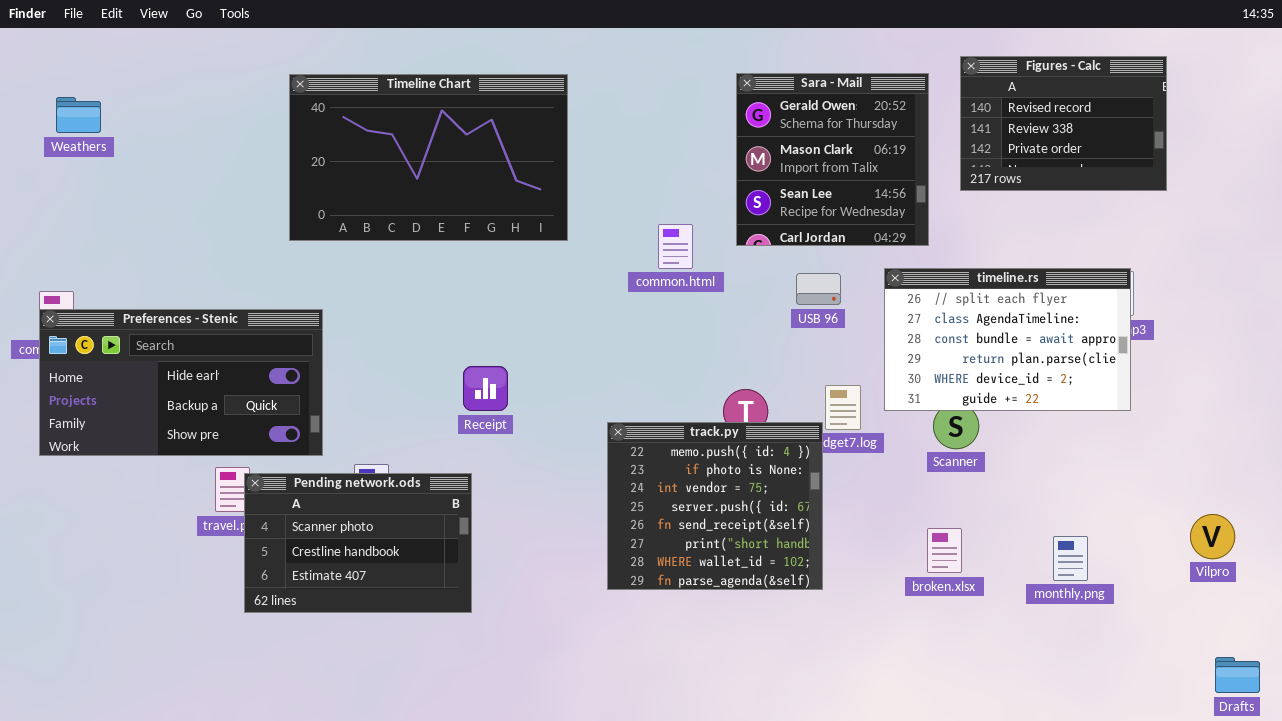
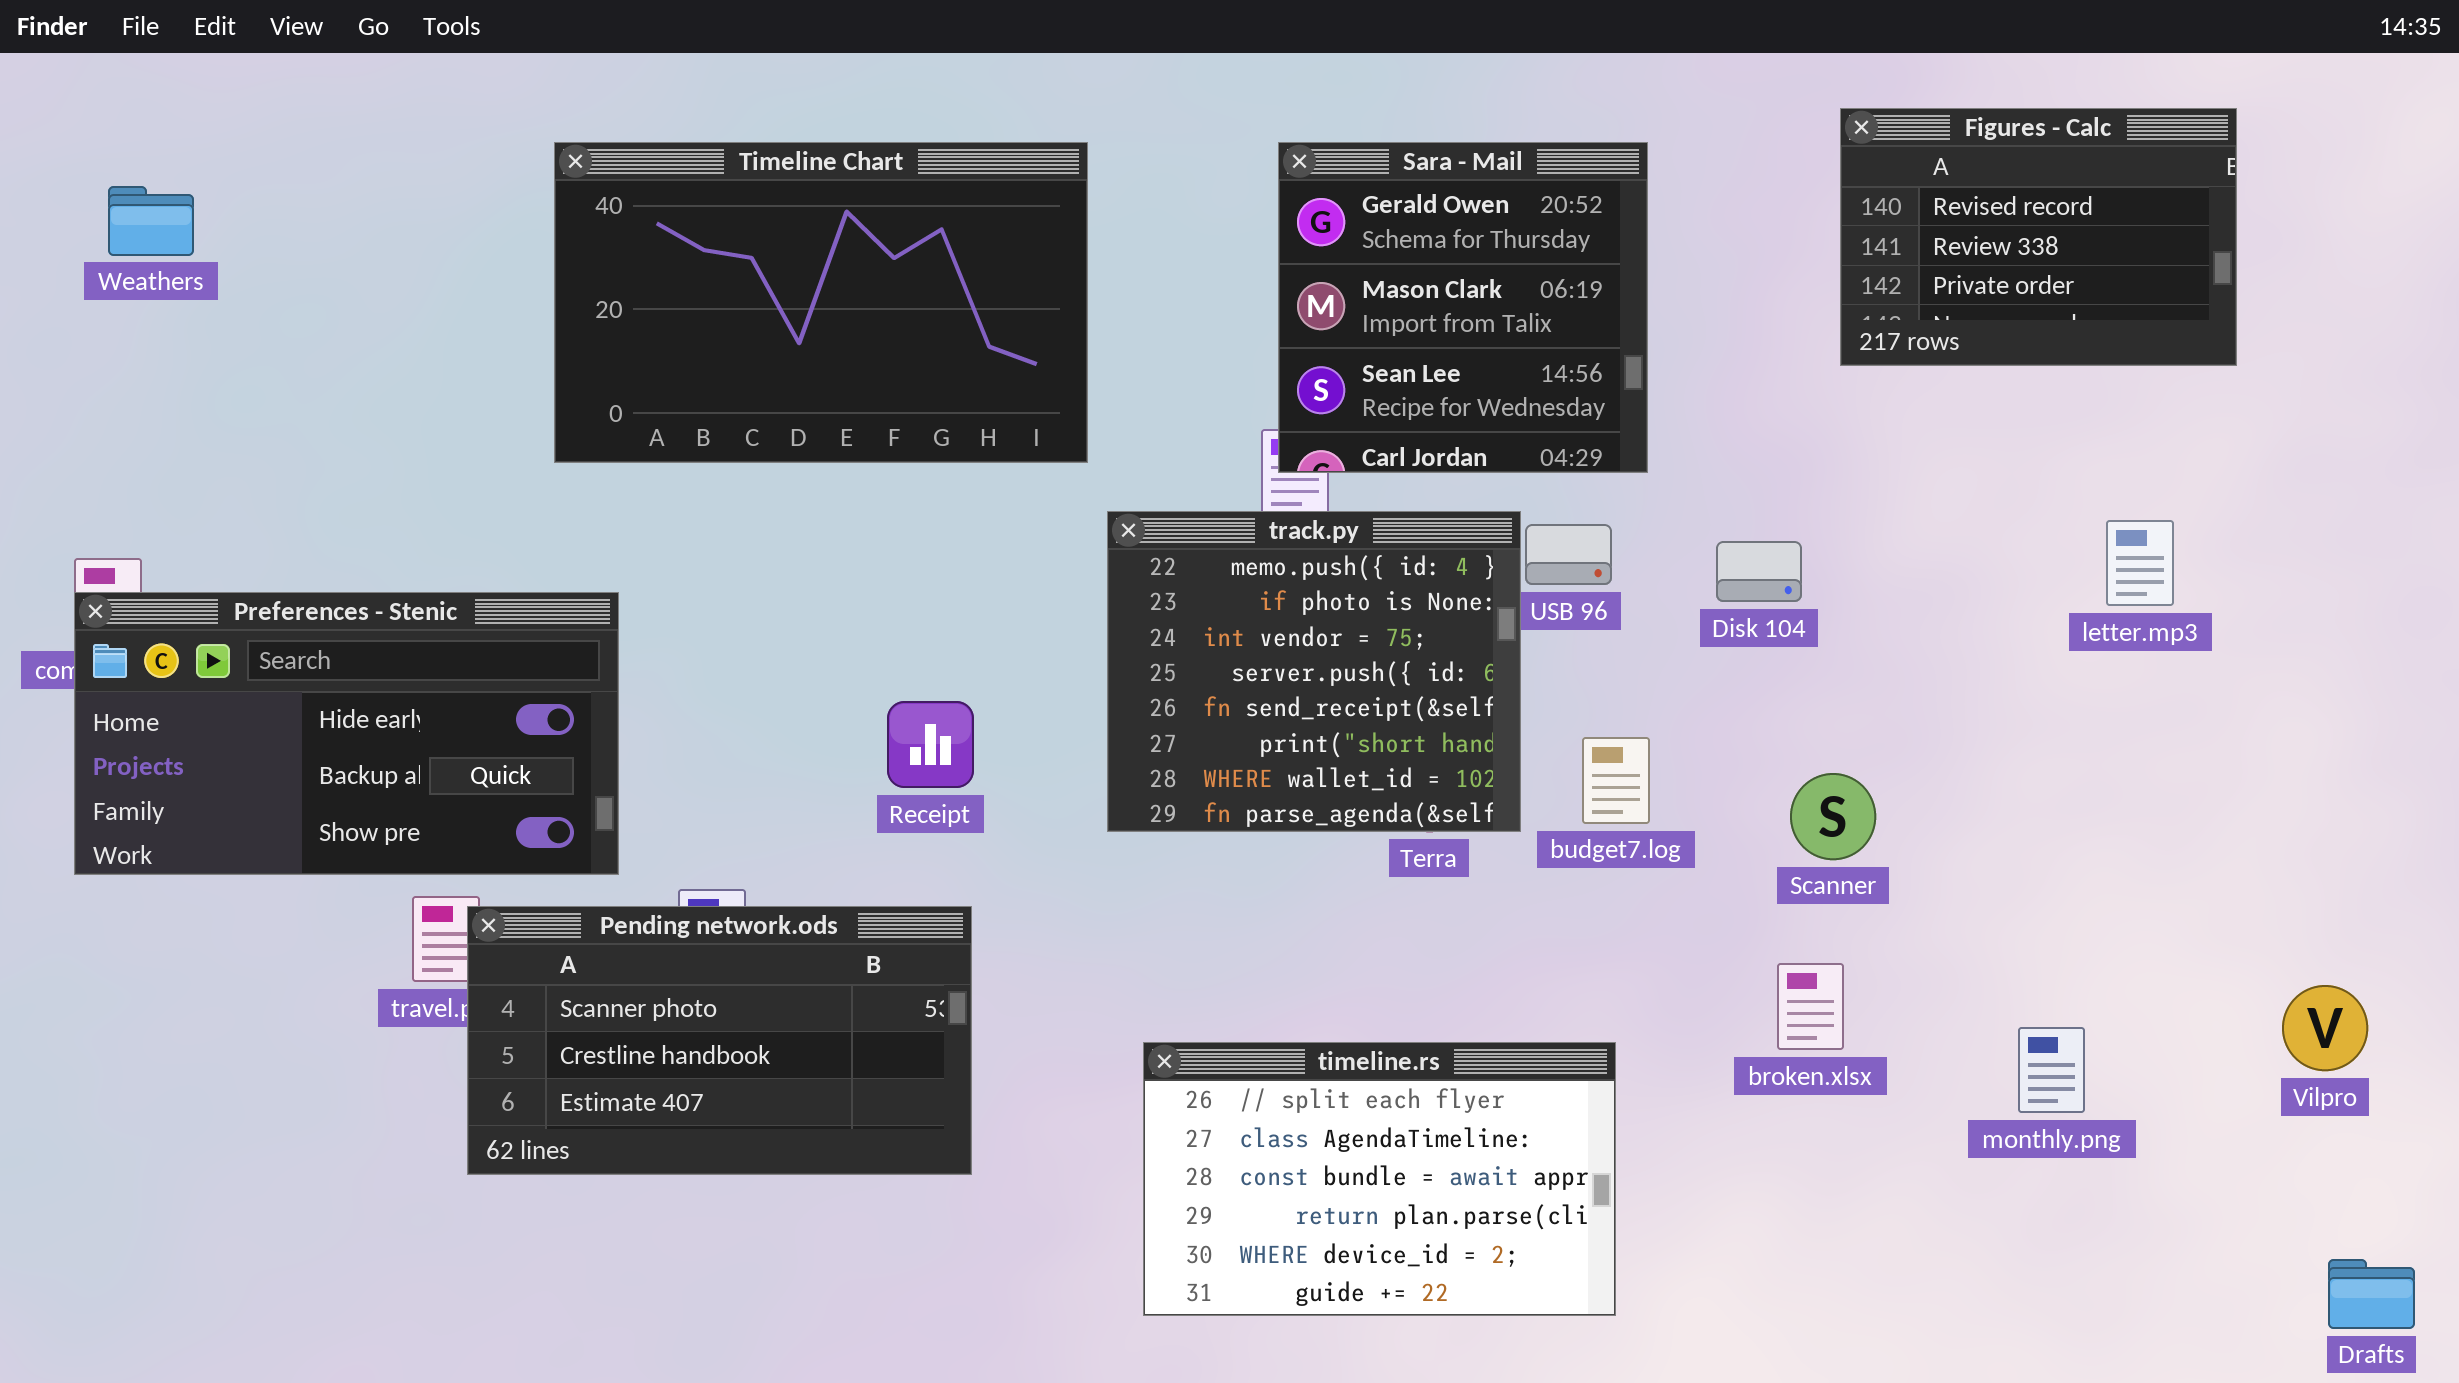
Sara - Mail: [736,73,929,246] -> [1278,142,1648,473], moved
timeline.rs: [884,268,1131,411] -> [1143,1042,1616,1316], moved
track.py: [607,422,823,590] -> [1107,511,1521,832], moved
Pending network.ods: [244,473,472,613] -> [467,906,972,1175], resized
broken.xlsx: [927,528,962,573] -> [1777,963,1844,1050], moved

